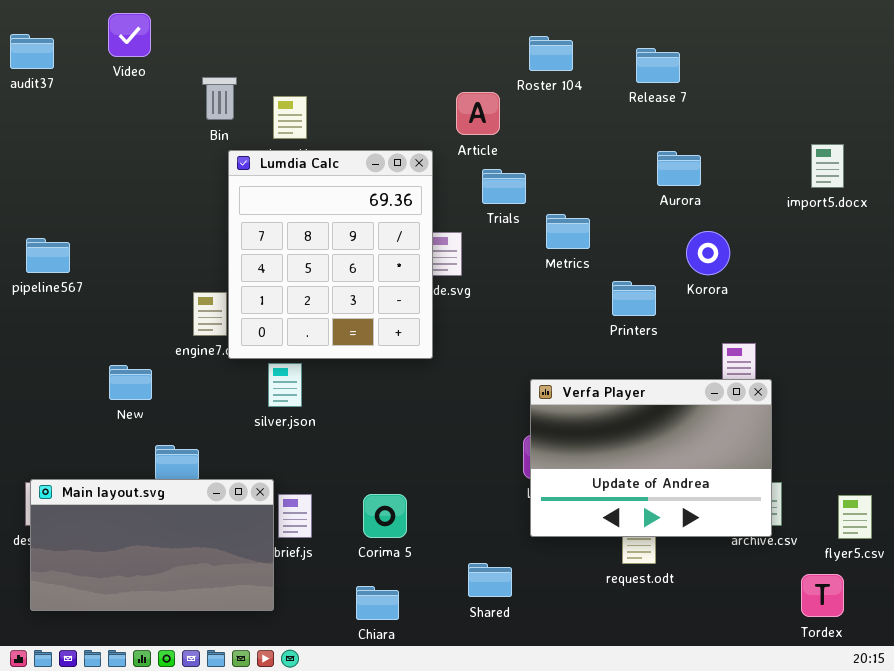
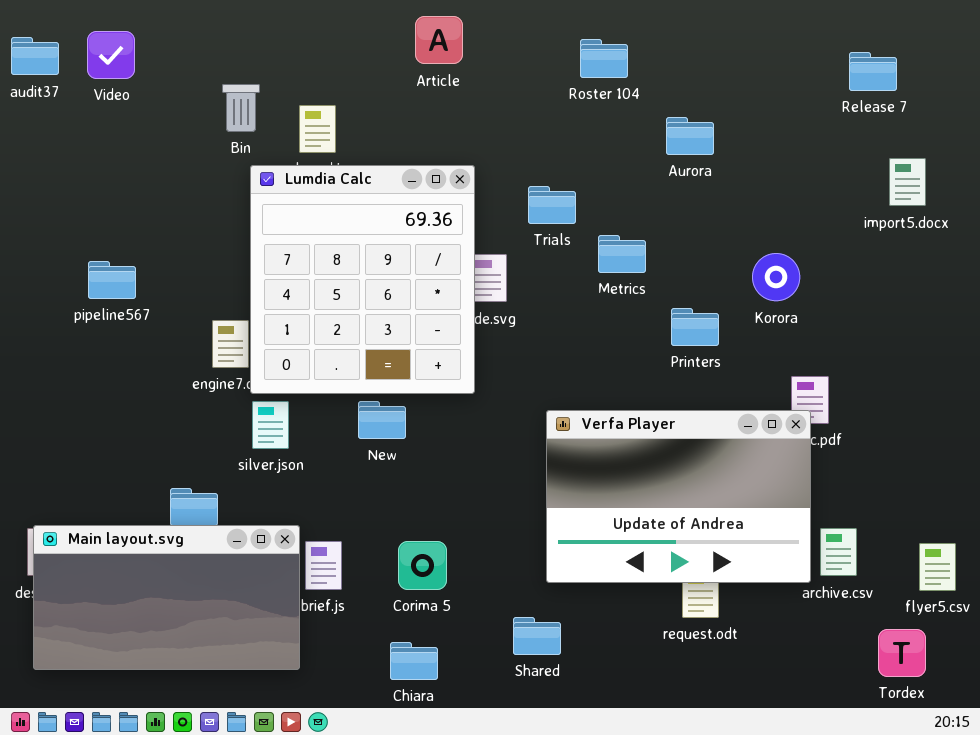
Video: [108,13,151,57] -> [87,31,135,79], moved
Release 7: [636,48,680,83] -> [849,52,897,91], moved
Article: [456,92,500,135] -> [415,16,463,64], moved
Aurora: [657,151,701,186] -> [666,117,714,155], moved
pipeline567: [26,238,70,273] -> [88,261,136,299], moved
silver.json: [268,363,302,407] -> [252,401,289,449], moved
New: [109,365,152,400] -> [358,401,406,439], moved
Verfa Player: [530,379,772,537] -> [546,410,811,583], moved

